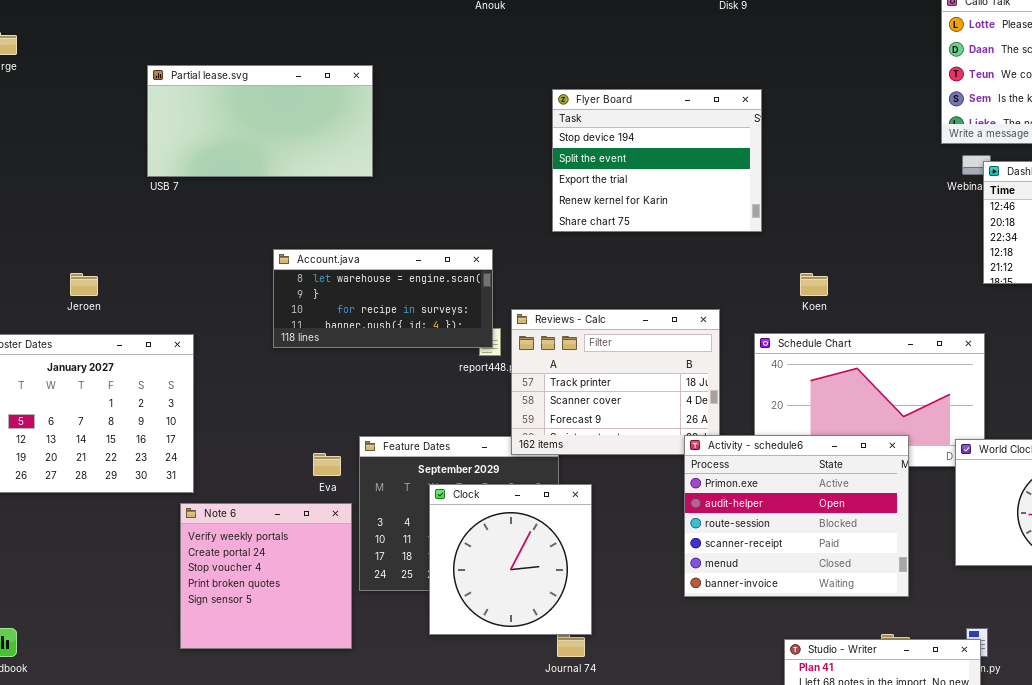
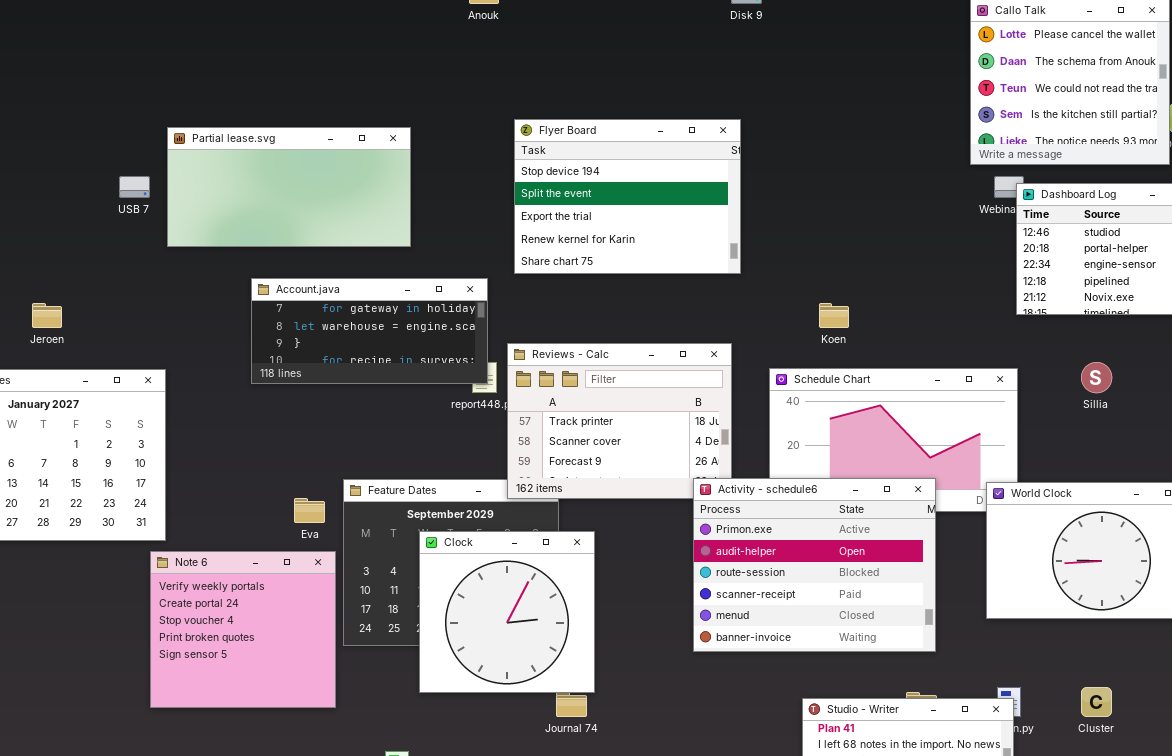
Partial lease.svg: [147,65,373,177] -> [167,127,411,247], moved
Flyer Board: [552,89,762,232] -> [514,119,741,274], moved
Account.java: [273,249,493,348] -> [251,278,488,384], scrolled up 1 row

